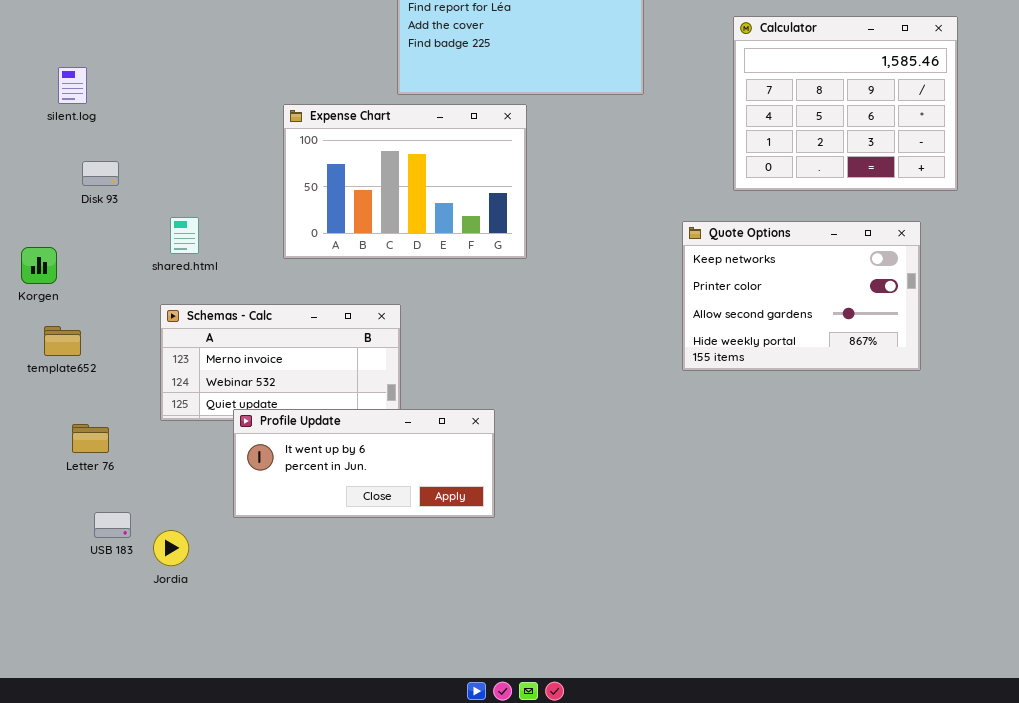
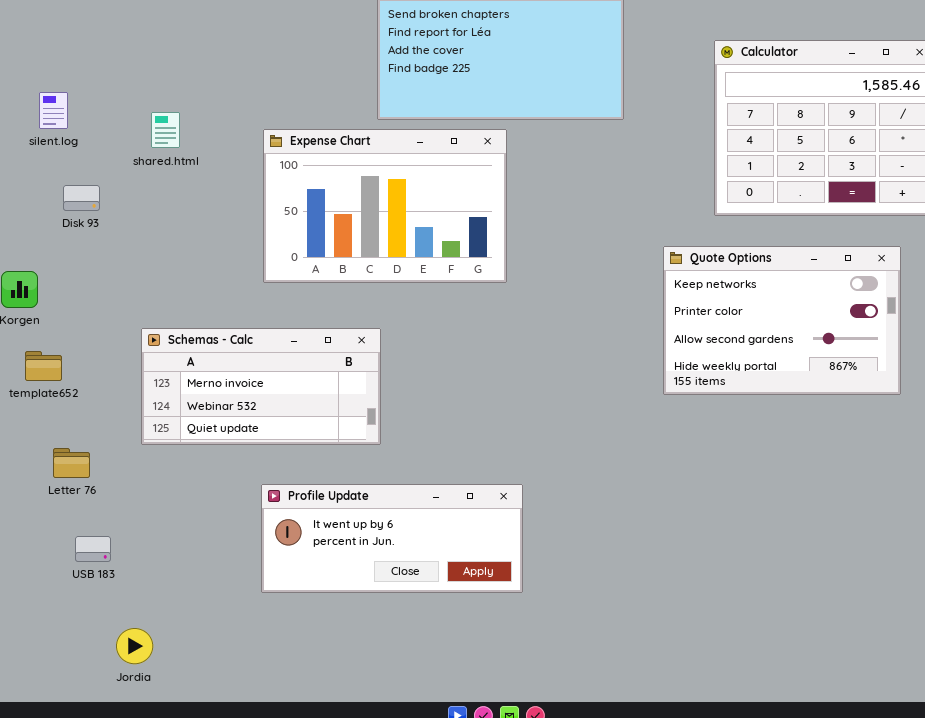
shared.html: [170,217,199,254] -> [151,112,180,148], moved
Profile Update: [233,409,495,518] -> [261,484,523,593], moved
Jordia: [153,530,189,566] -> [116,628,153,664], moved

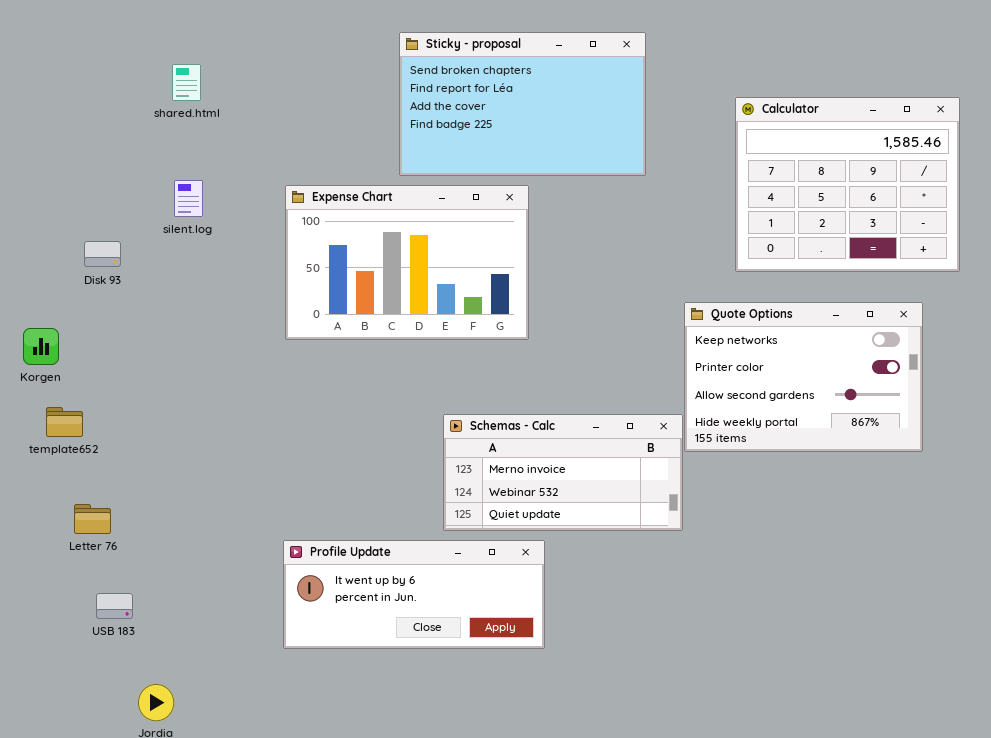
silent.log: [39,92,68,129] -> [174,180,203,217], moved
shared.html: [151,112,180,148] -> [172,64,201,101], moved
Schemas - Calc: [141,328,381,445] -> [443,414,683,531], moved

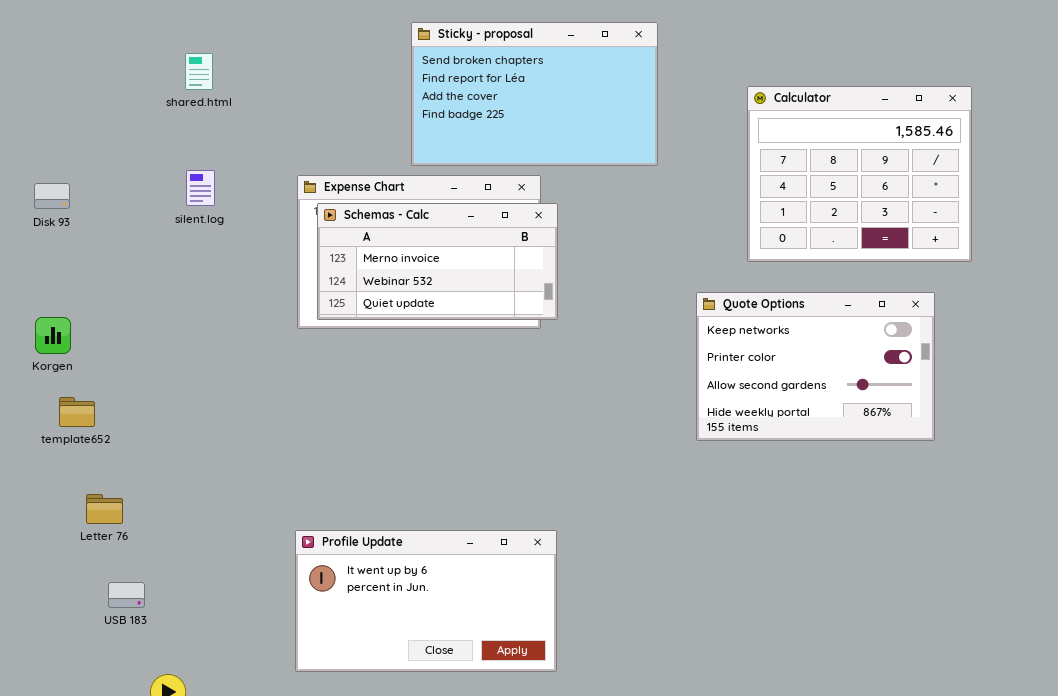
Disk 93: [84,241,121,267] -> [34,183,70,209], moved
Schemas - Calc: [443,414,683,531] -> [317,203,558,320], moved
Profile Update: [283,540,545,649] -> [295,530,557,672], resized

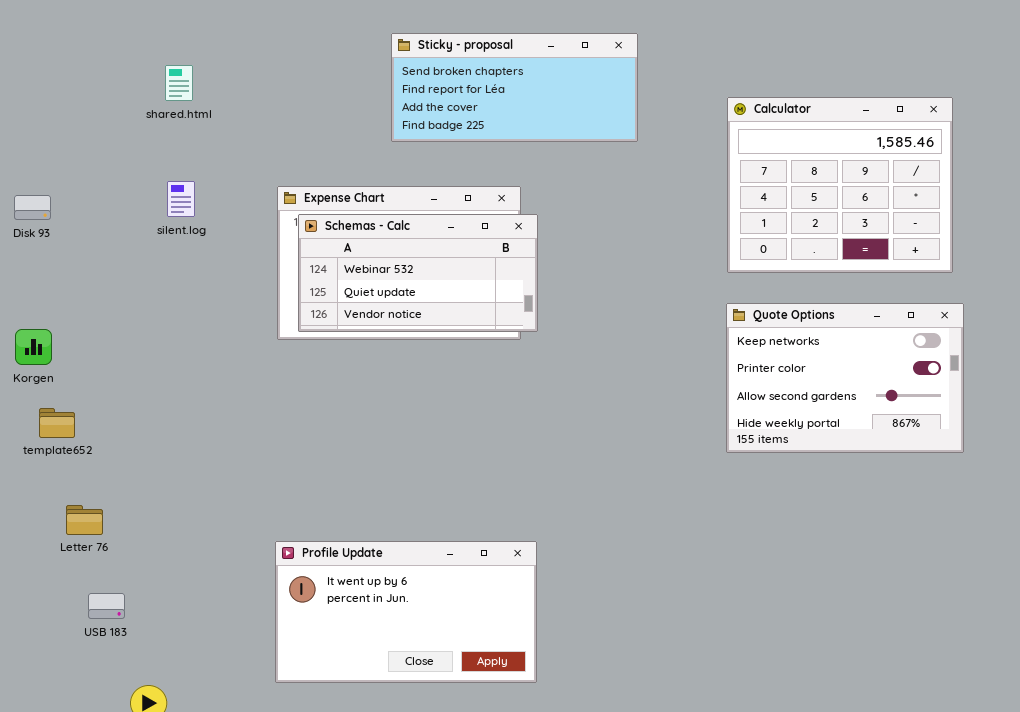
Sticky - proposal: [411,22,658,166] -> [391,33,638,142], resized
Schemas - Calc: [317,203,558,320] -> [298,214,538,332], scrolled down 1 row
Quote Options: [696,292,935,441] -> [726,303,964,453], moved

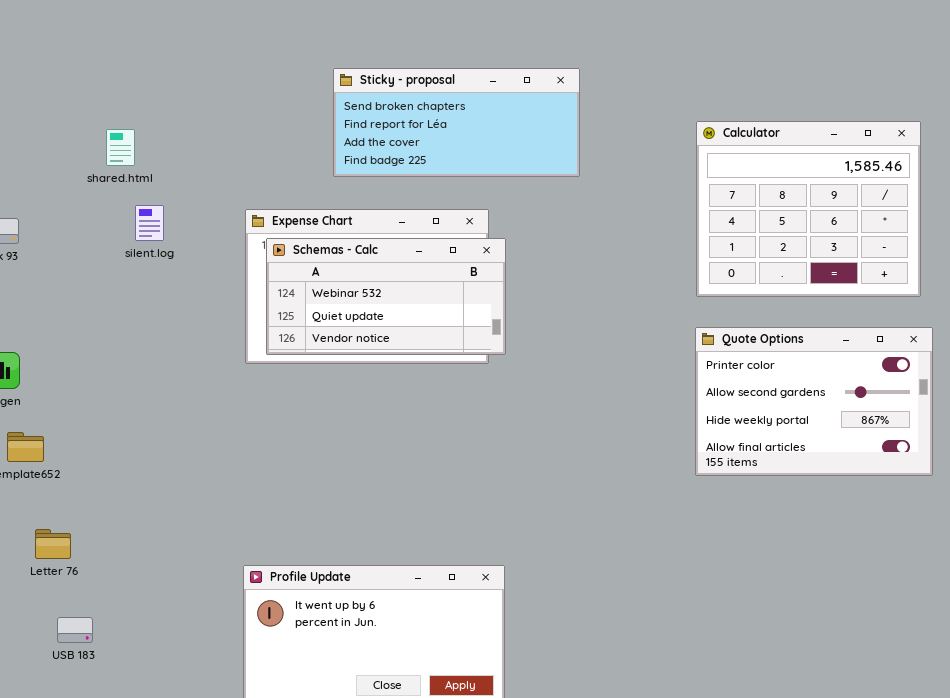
Sticky - proposal: [391,33,638,142] -> [333,68,580,177], moved
shared.html: [165,65,193,101] -> [106,129,135,166], moved
Quote Options: [726,303,964,453] -> [695,327,933,476], scrolled down 1 row

